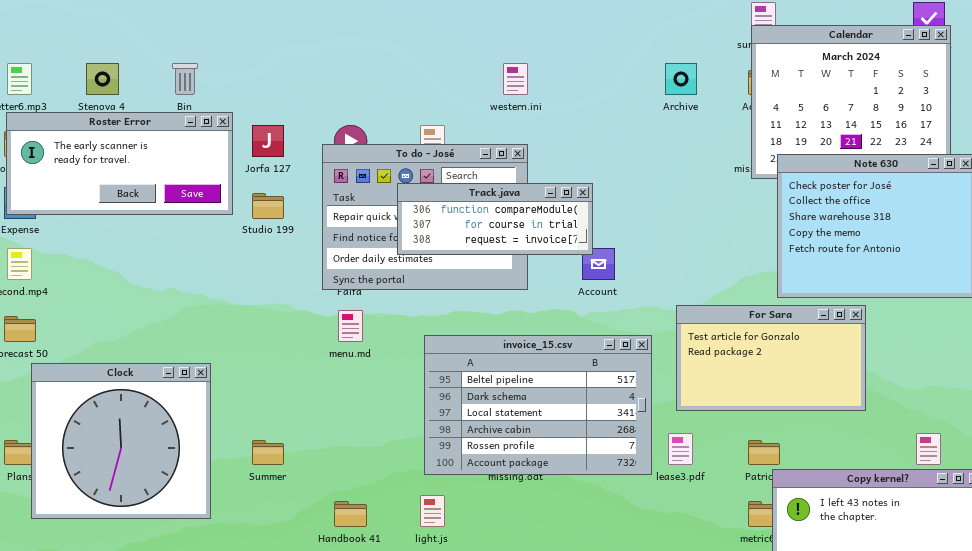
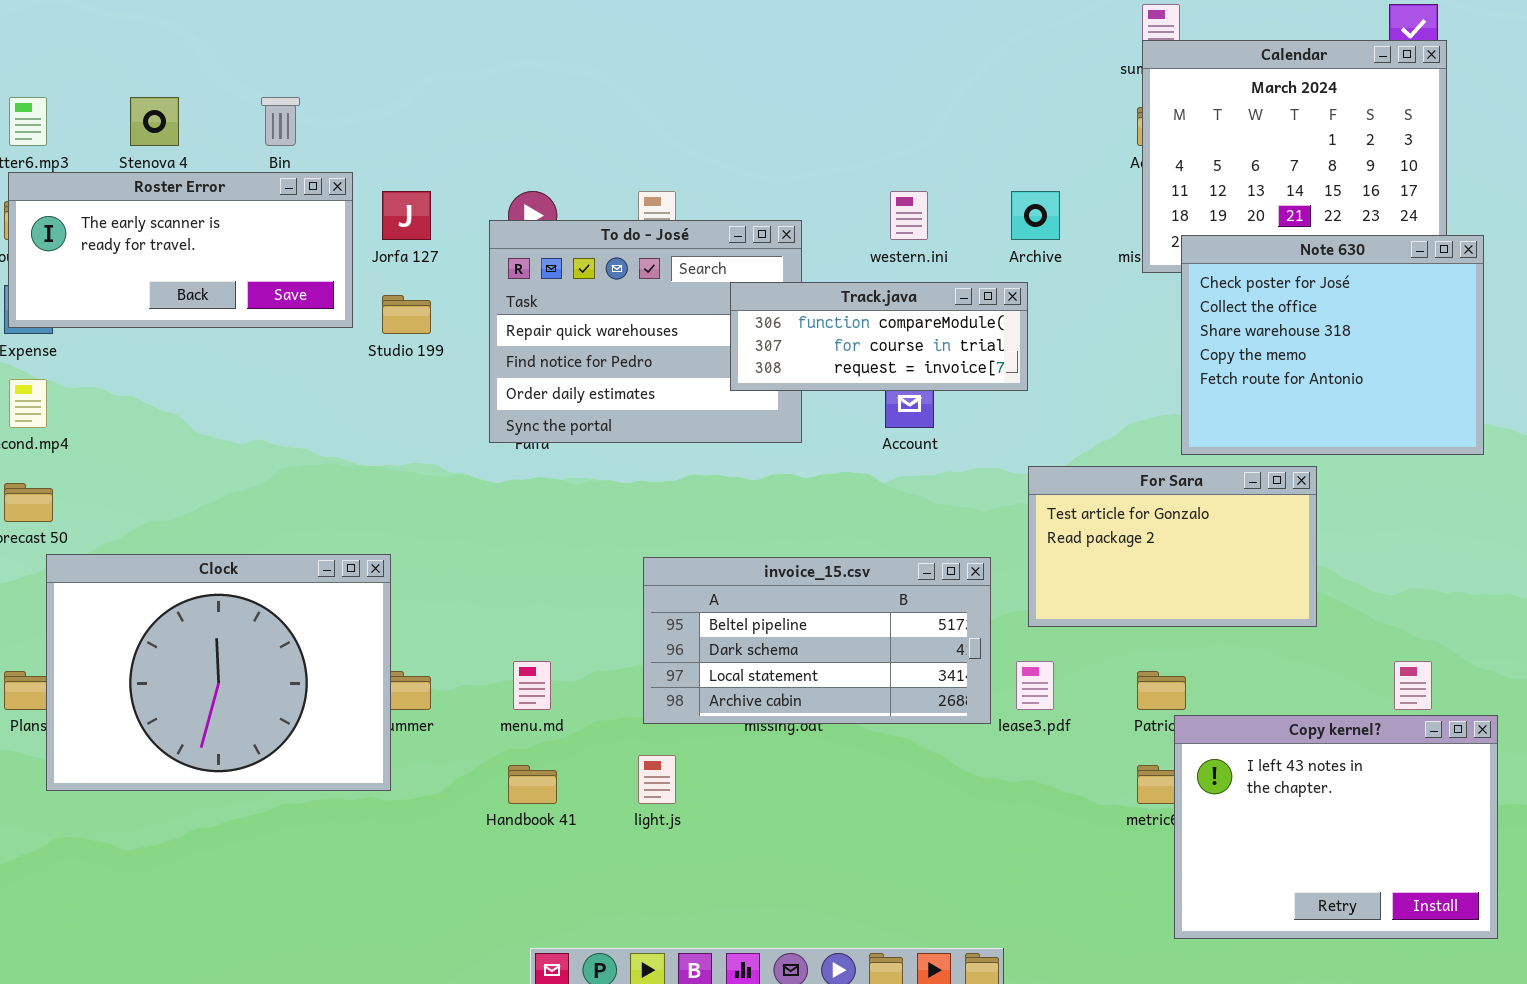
western.ini: [503,63,528,95] -> [890,191,928,240], moved
Archive: [665,63,697,95] -> [1011,191,1060,240], moved
Track.java: [397,183,593,255] -> [730,282,1028,391], moved
menu.md: [338,310,363,342] -> [513,661,551,710], moved
invoice_15.csv: [424,335,652,475] -> [643,557,991,724], resized
Clock: [31,363,211,519] -> [46,554,391,791], resized

